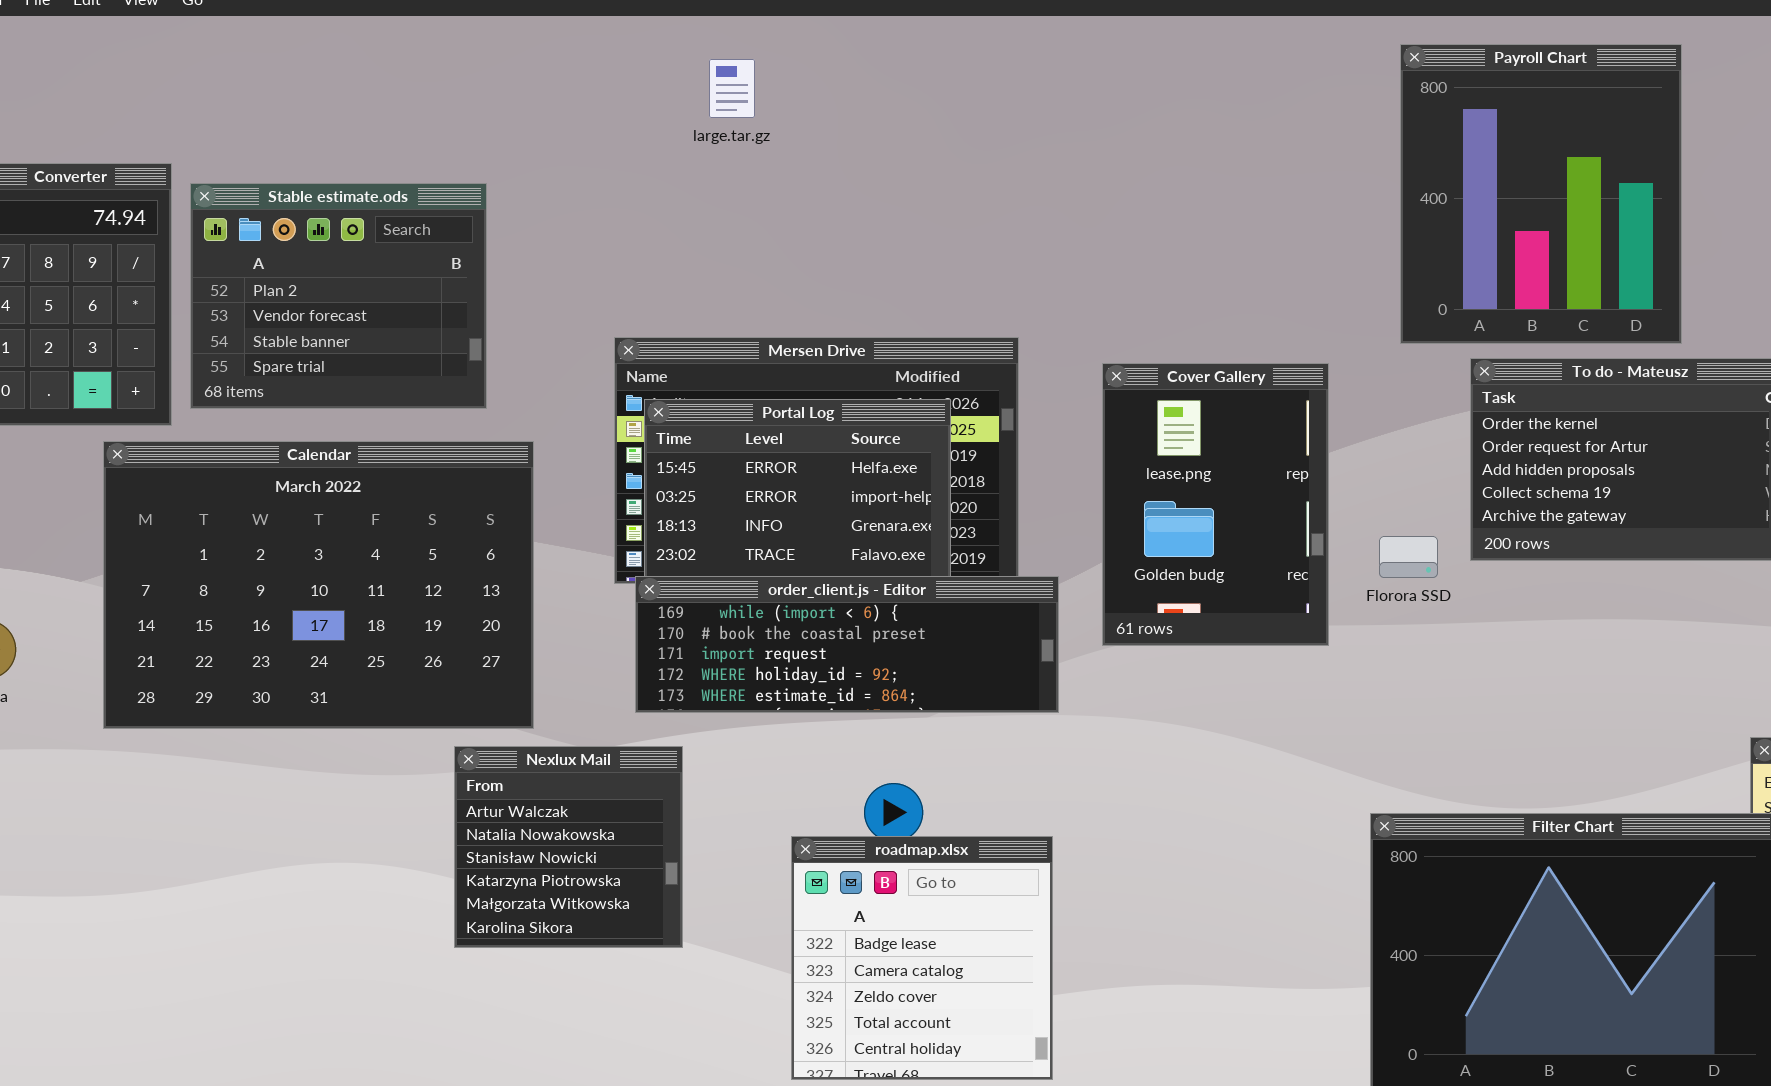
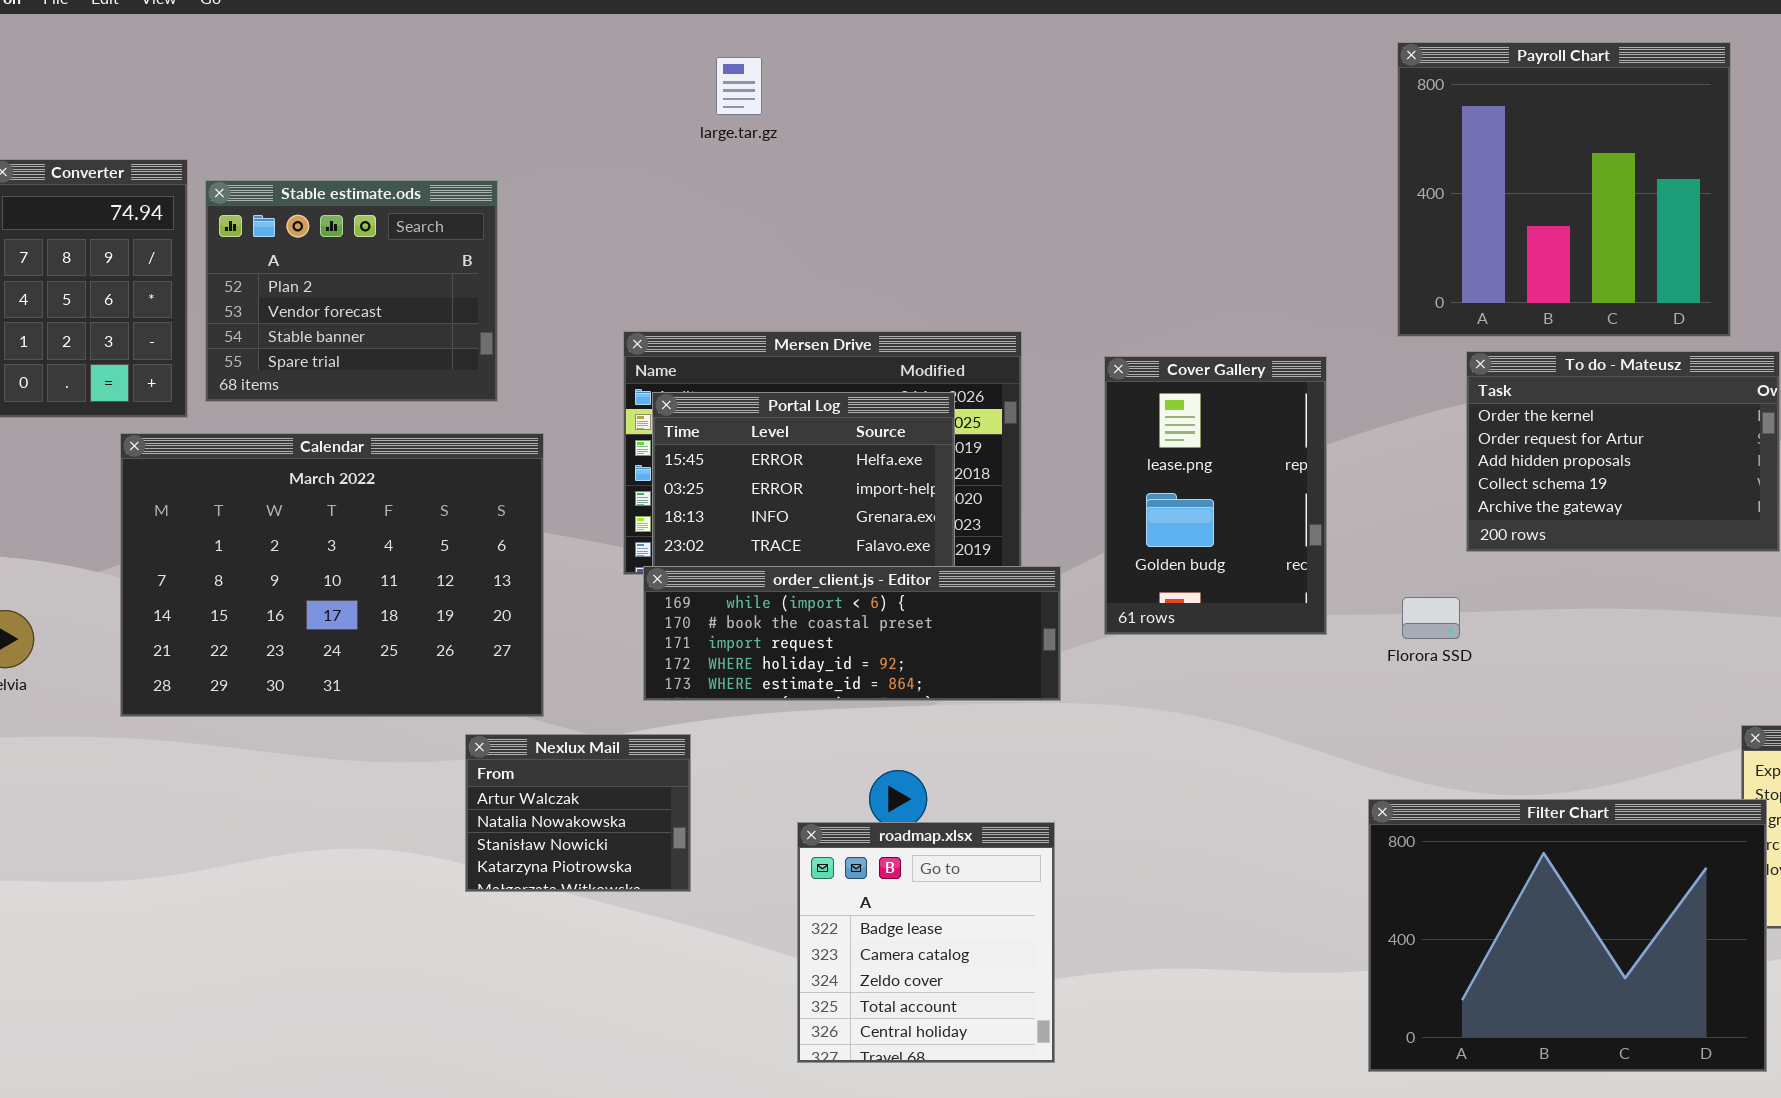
Payroll Chart: [1400,44,1682,344] -> [1397,42,1731,337], resized
Florora SSD: [1379,536,1438,578] -> [1402,597,1460,639], moved
Nexlux Mail: [454,746,683,948] -> [465,734,691,892], resized

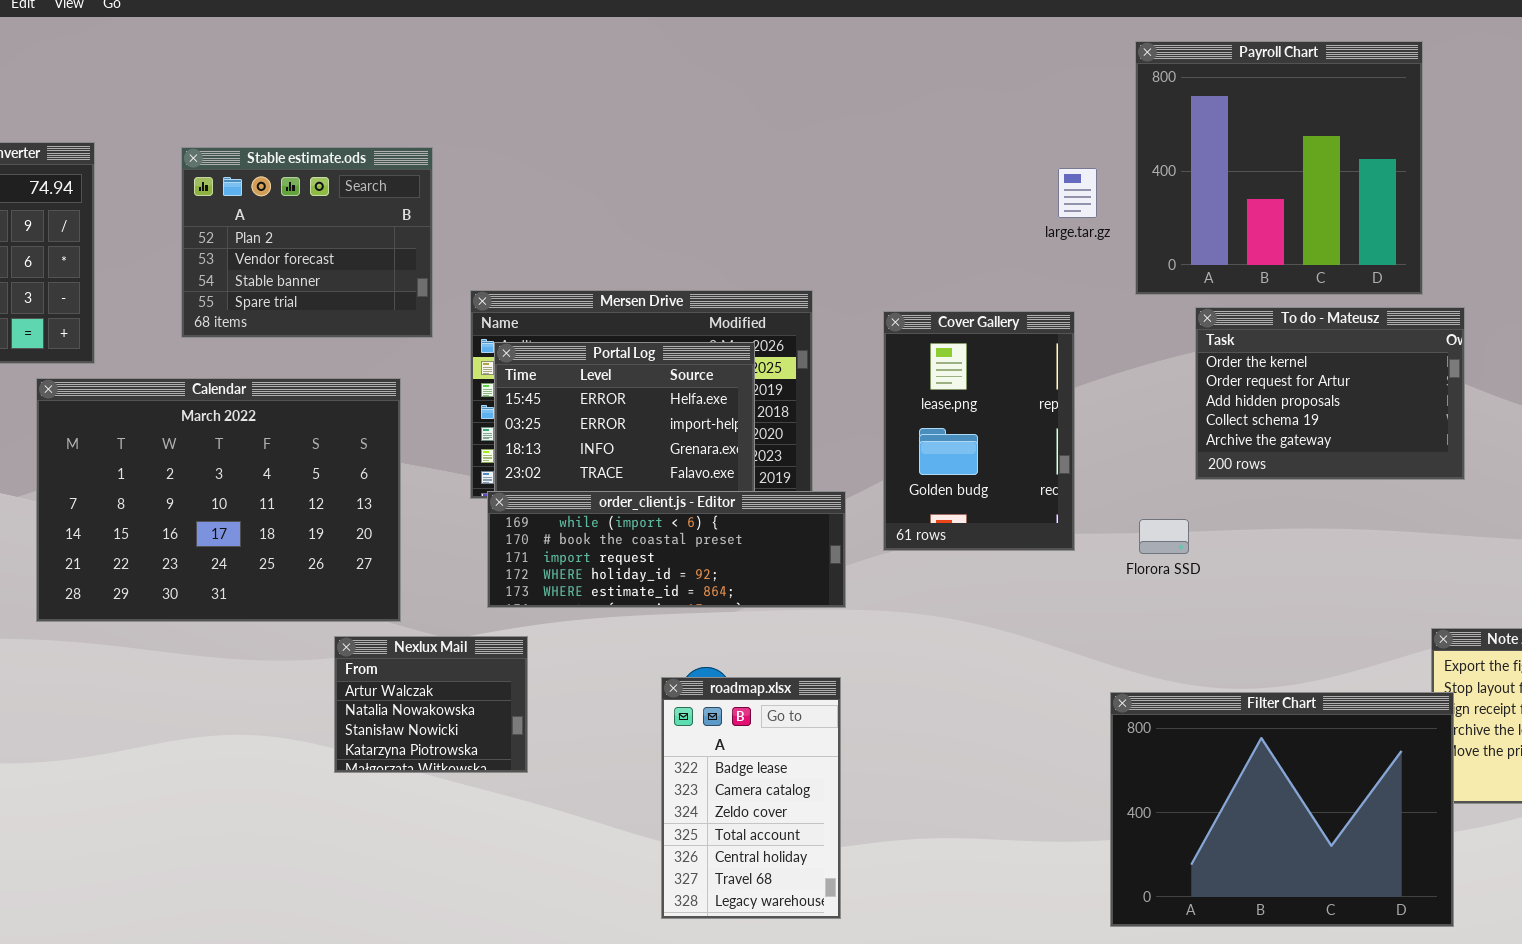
large.tar.gz: [716,57,762,115] -> [1058,168,1097,218], moved
Stable estimate.ods: [205,180,498,402] -> [181,147,433,338], moved
roadmap.xlsx: [797,822,1055,1063] -> [661,677,841,919], resized

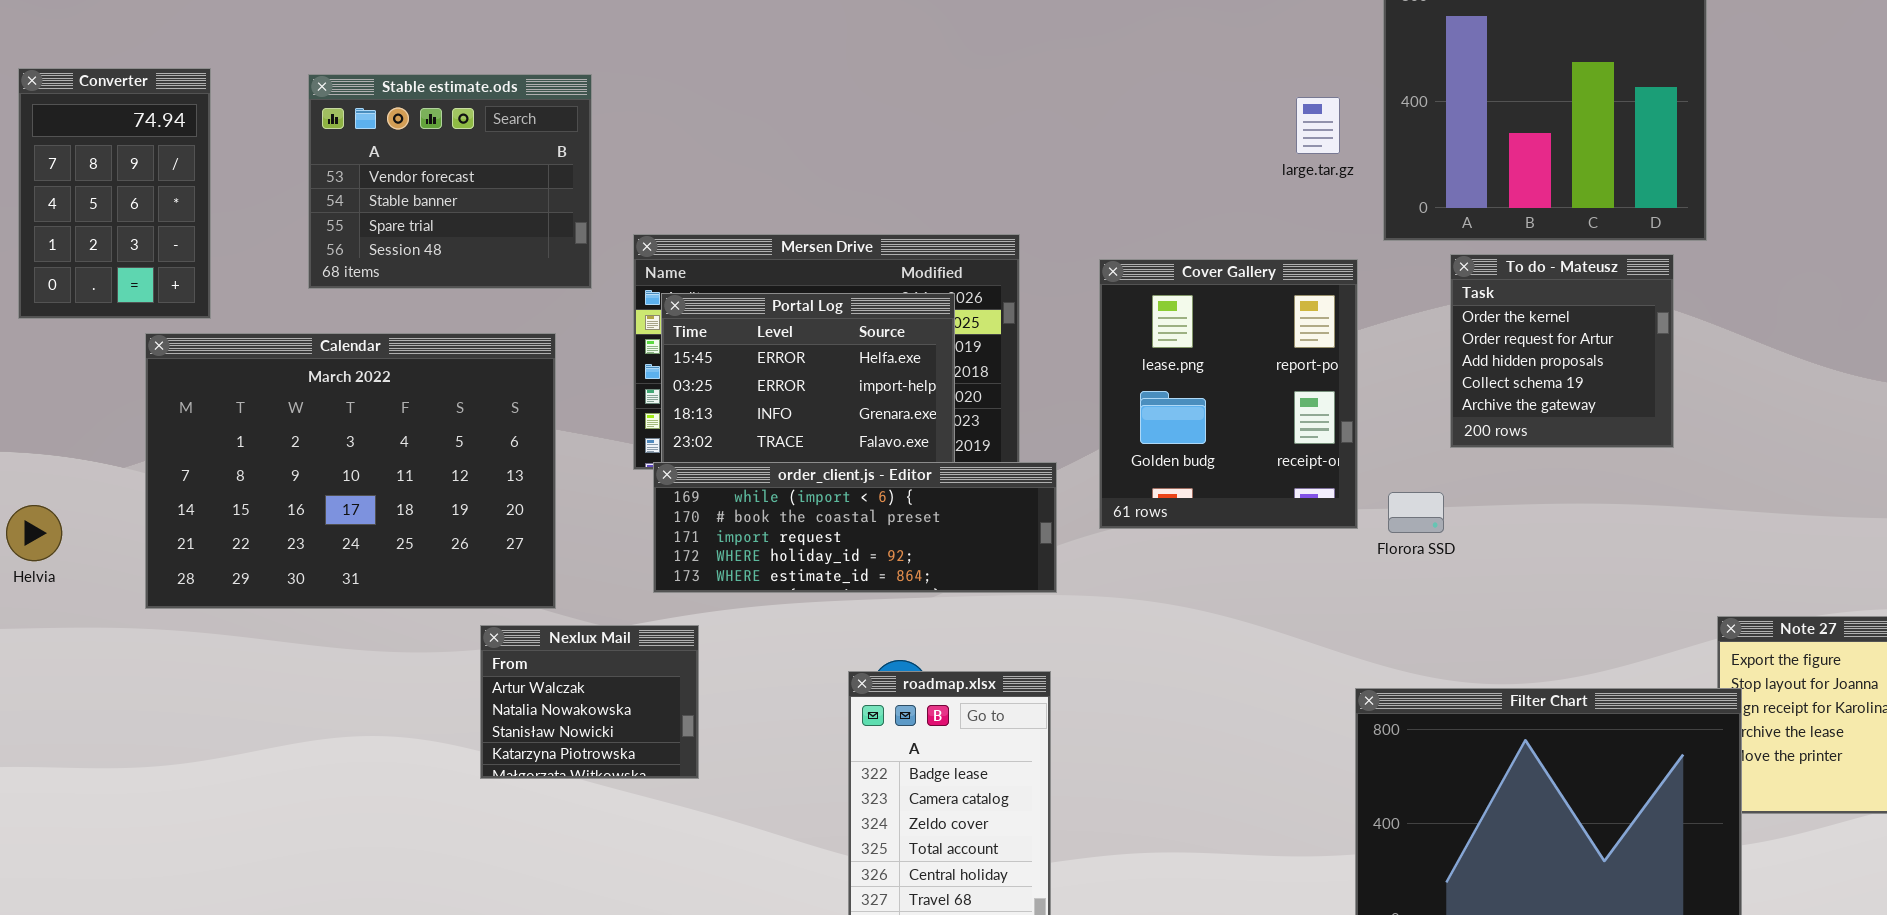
Stable estimate.ods: [181,147,433,338] -> [308,74,592,289], scrolled down 1 row
To do - Mateusz: [1195,307,1465,480] -> [1450,254,1674,448], resized
Cover Gallery: [883,311,1075,551] -> [1099,259,1358,529], resized

